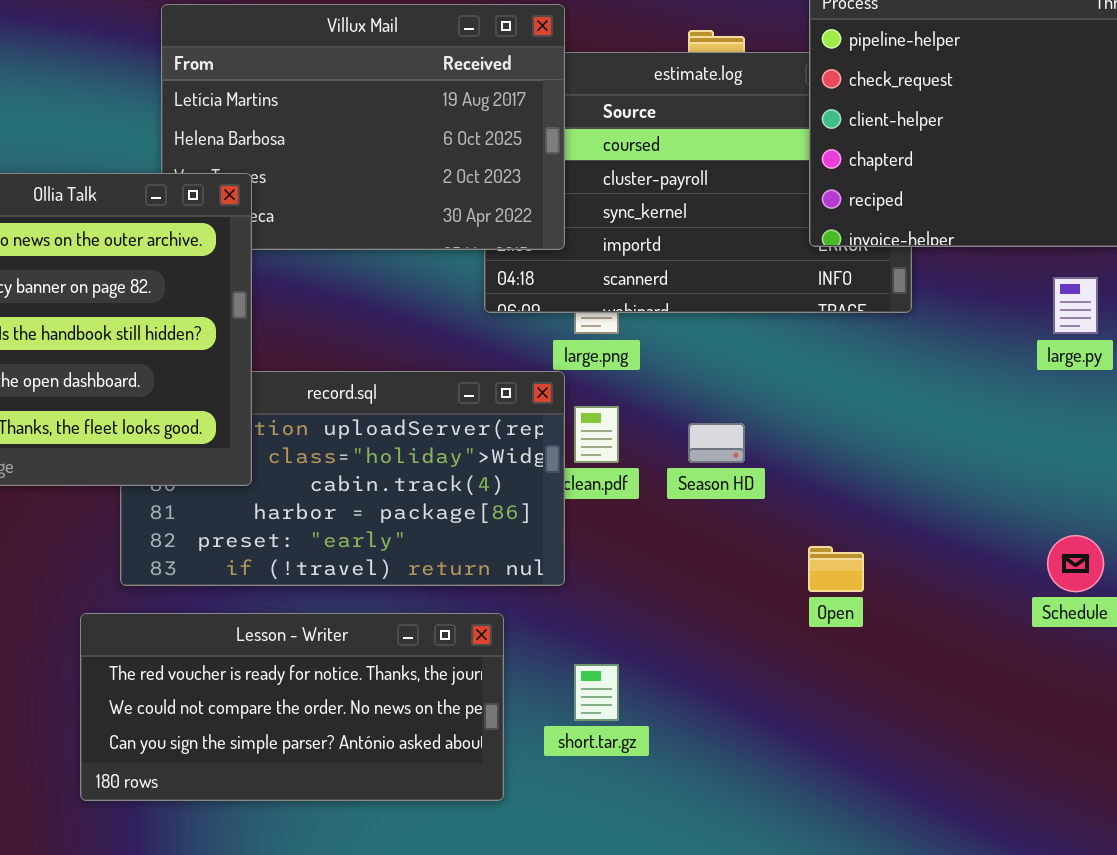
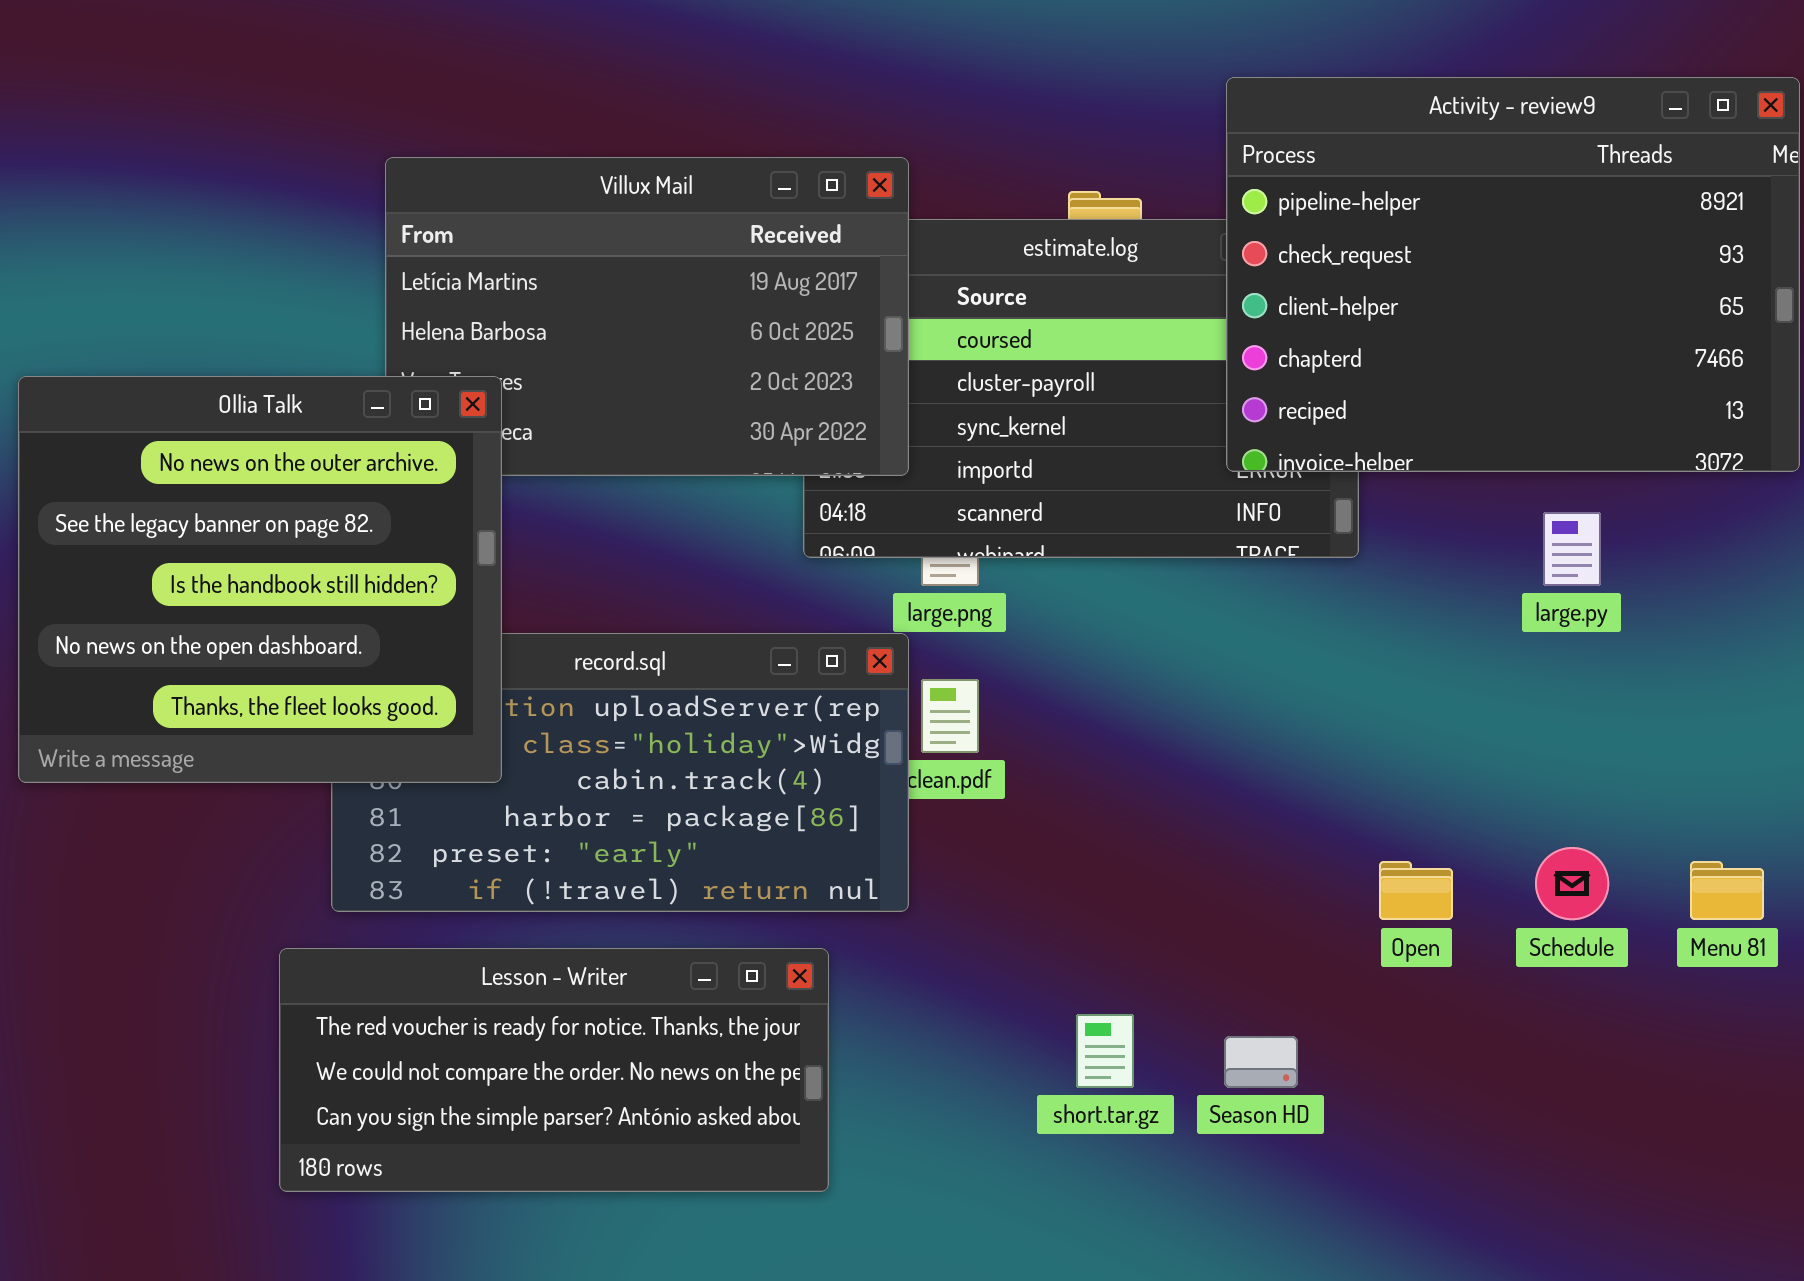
Season HD: [688,423,745,463] -> [1224,1036,1298,1088], moved
Open: [808,546,864,592] -> [1379,861,1453,920], moved
short.tar.gz: [574,664,619,721] -> [1076,1014,1134,1088], moved

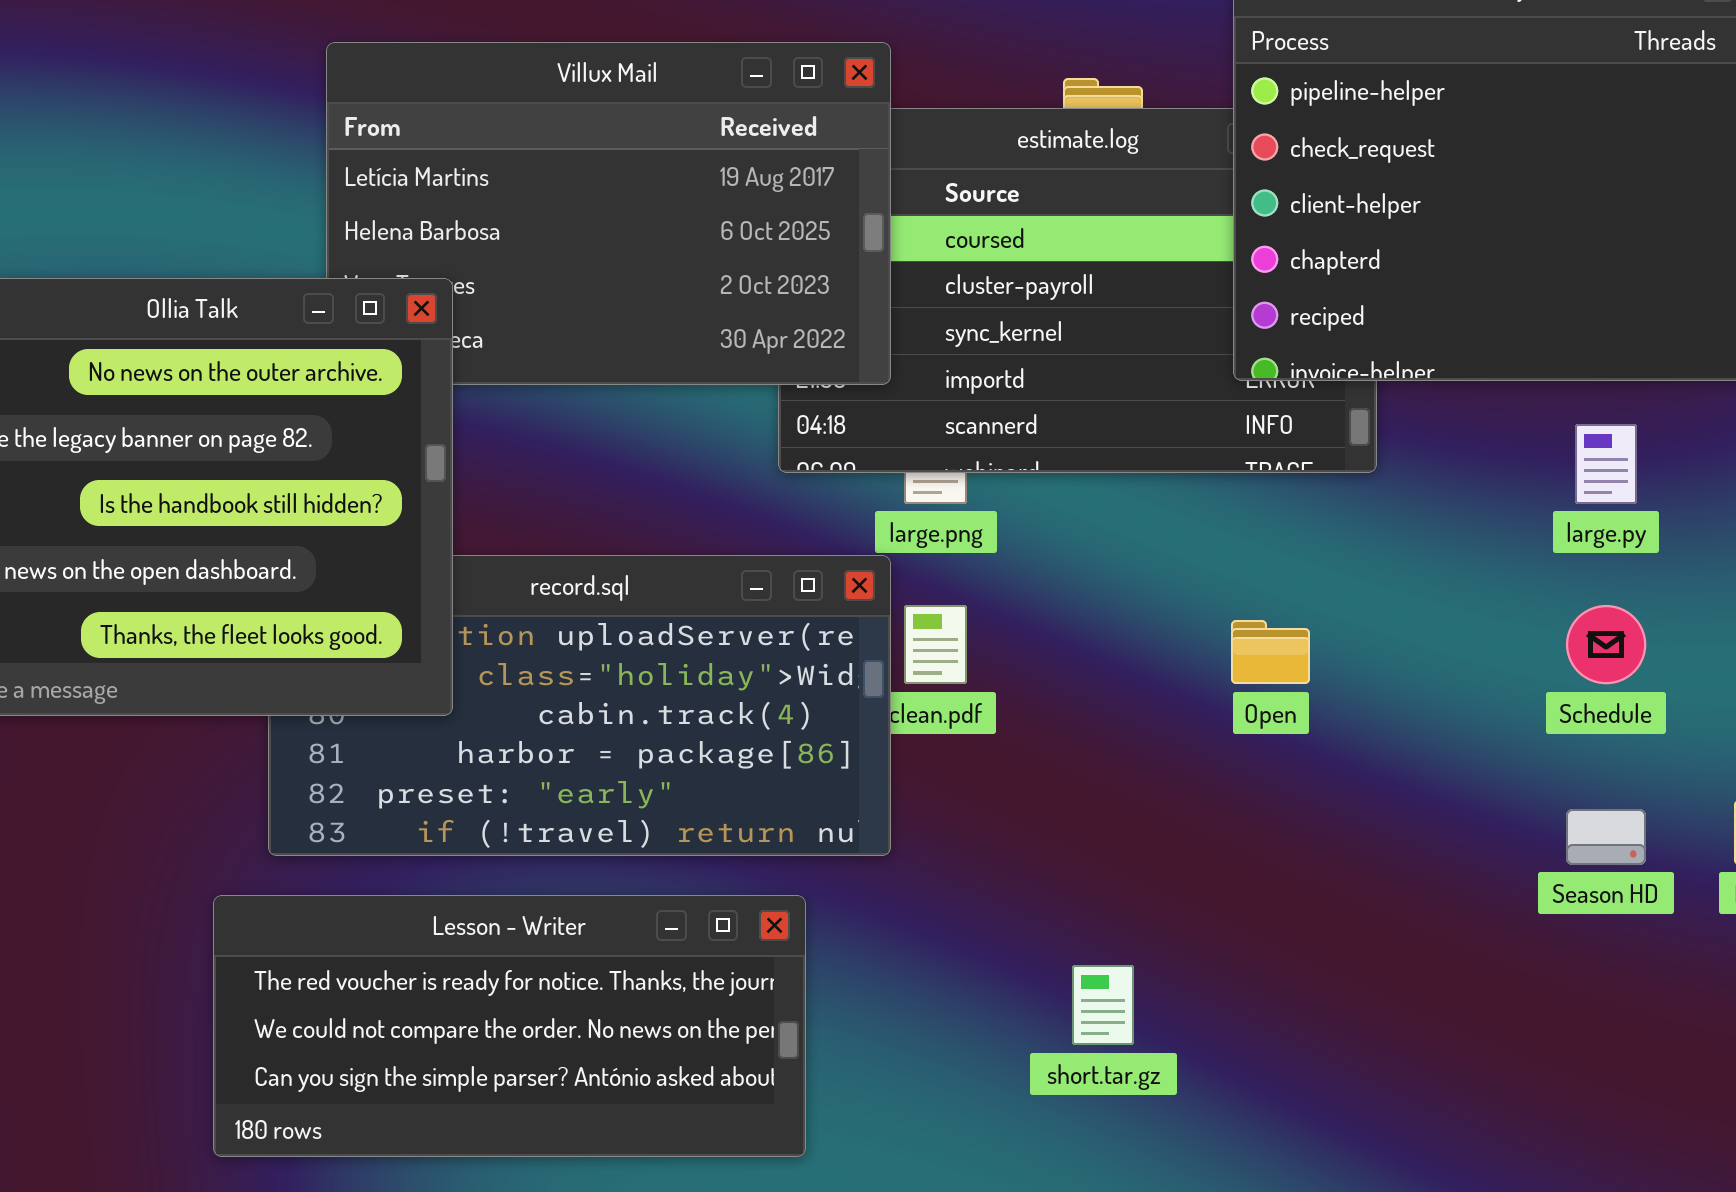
Schedule: [1535,847,1609,920] -> [1566,605,1646,684], moved
Open: [1379,861,1453,920] -> [1231,620,1310,684], moved
Season HD: [1224,1036,1298,1088] -> [1566,809,1646,865], moved

